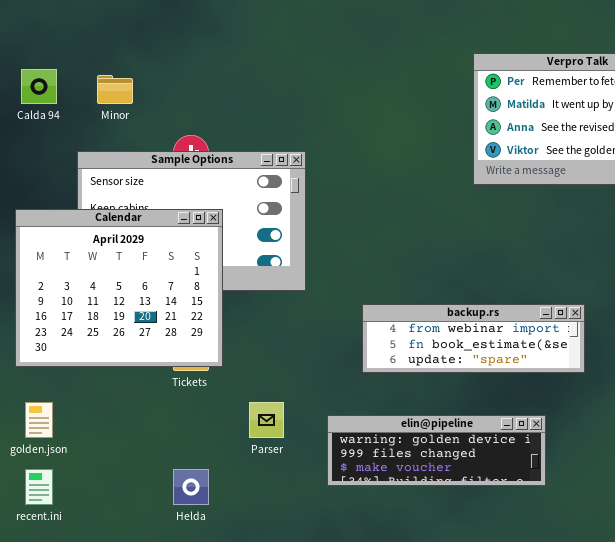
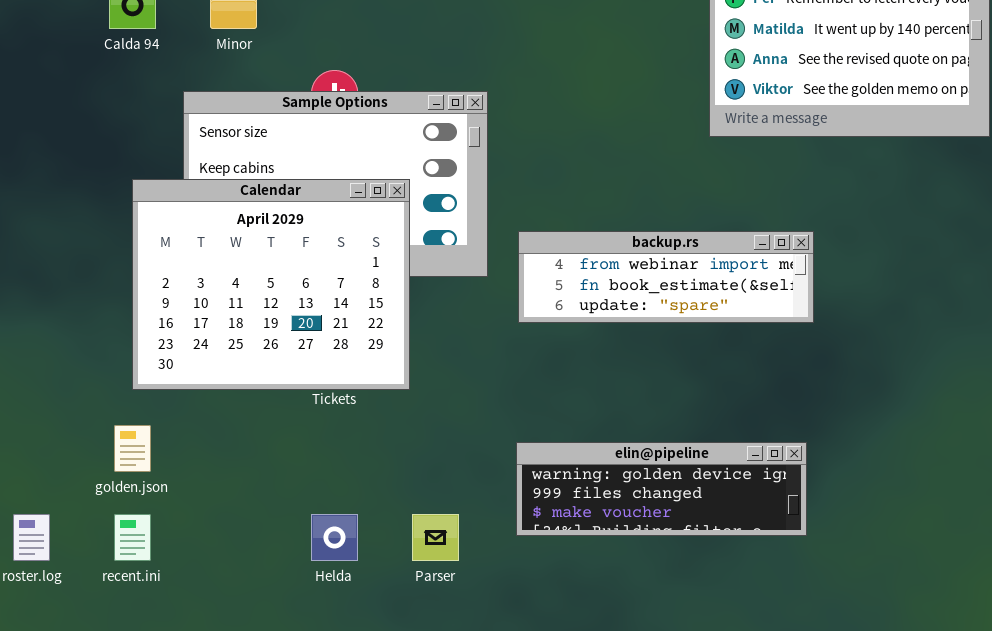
Calendar: [15,209,223,367] -> [132,179,410,390], moved
backup.rs: [362,304,585,373] -> [518,231,814,323], moved
Parser: [249,402,284,438] -> [412,514,459,561], moved

